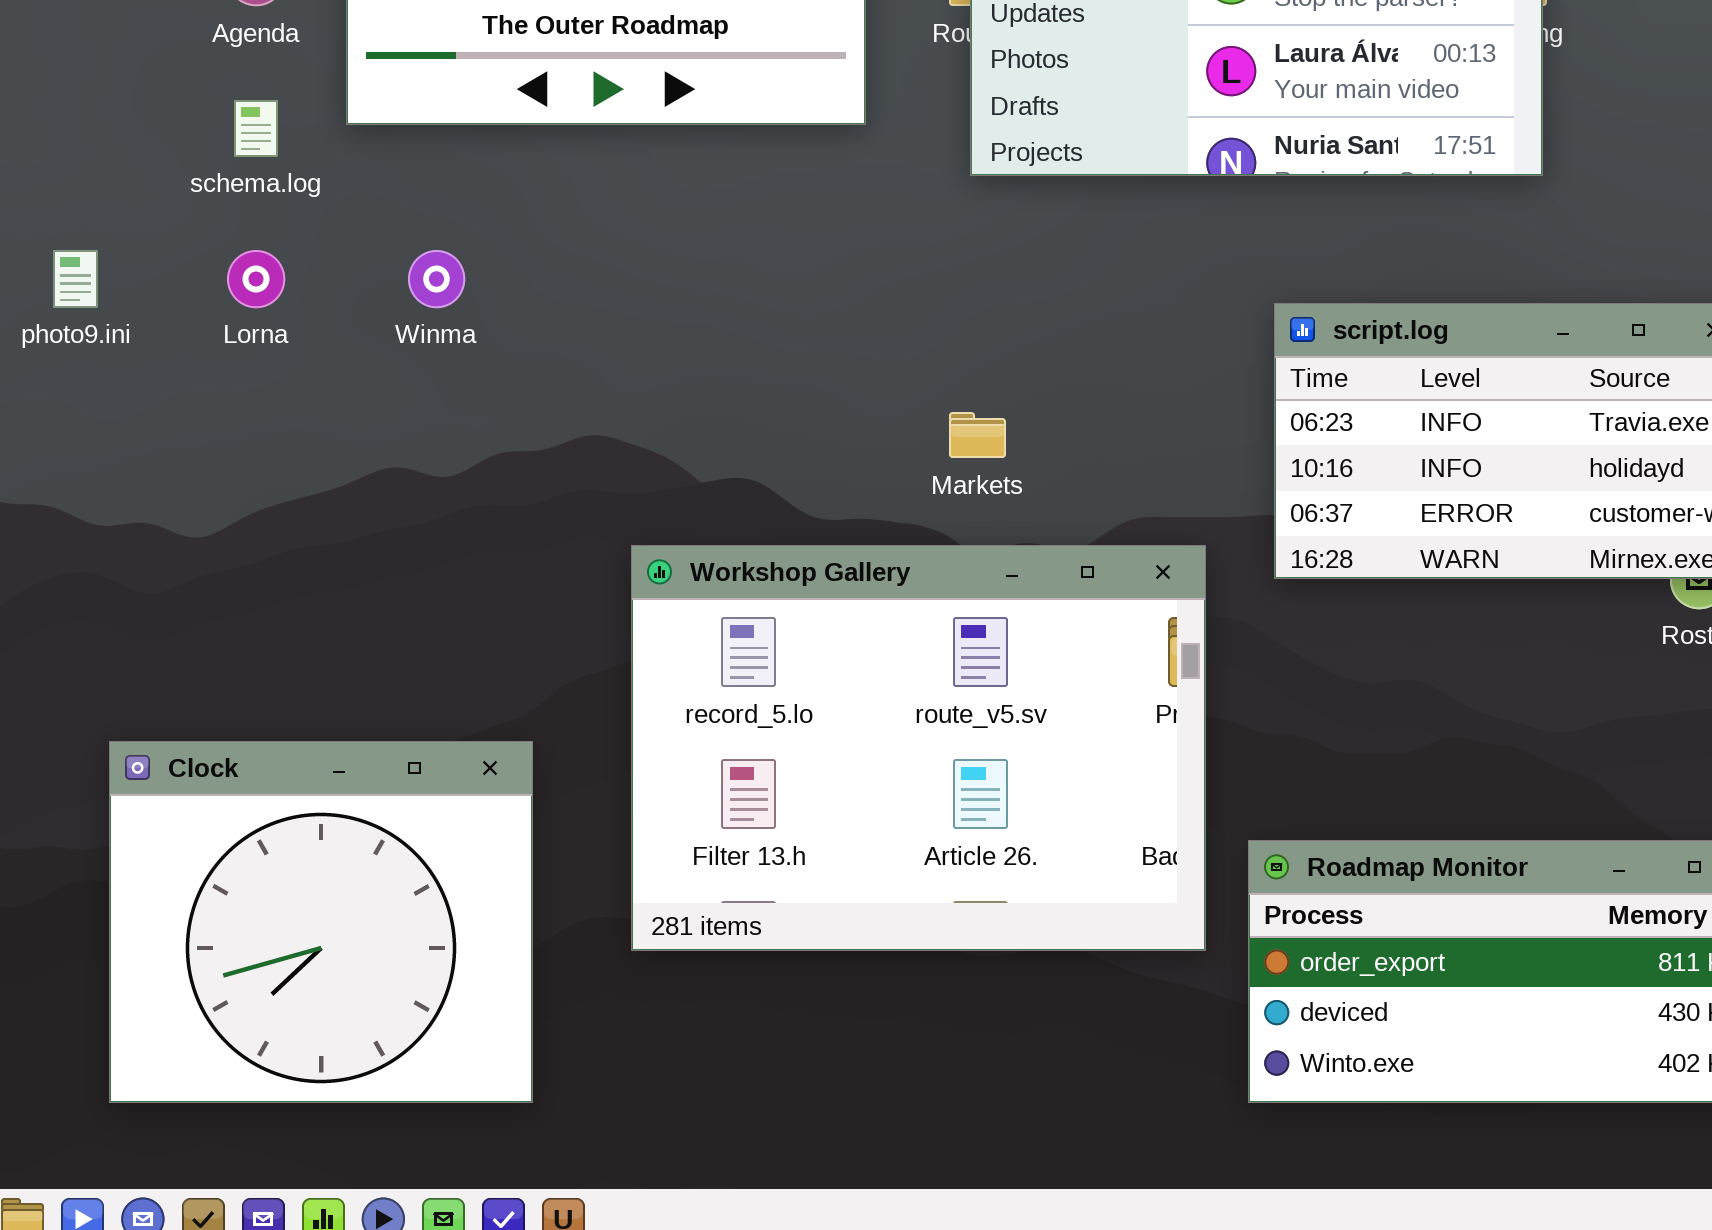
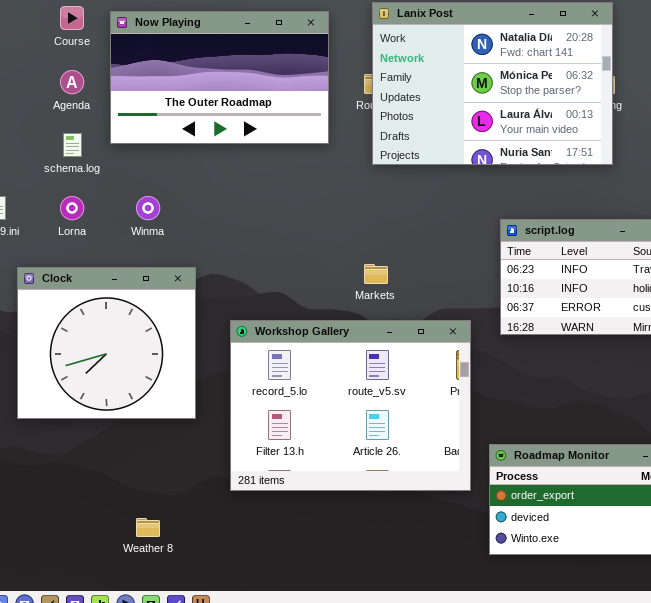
Clock: [109,741,533,1103] -> [17,267,196,419], moved

